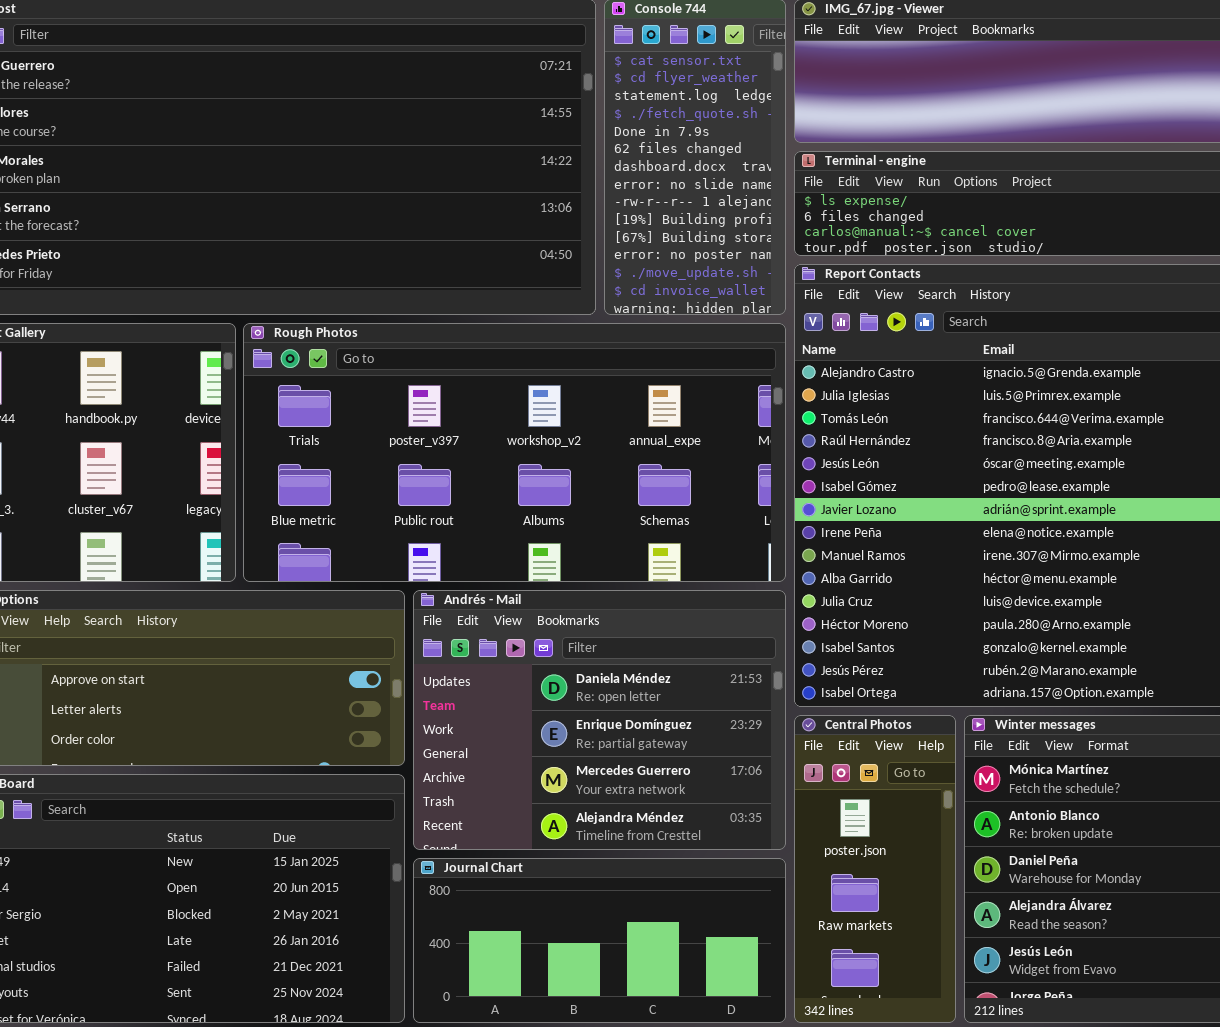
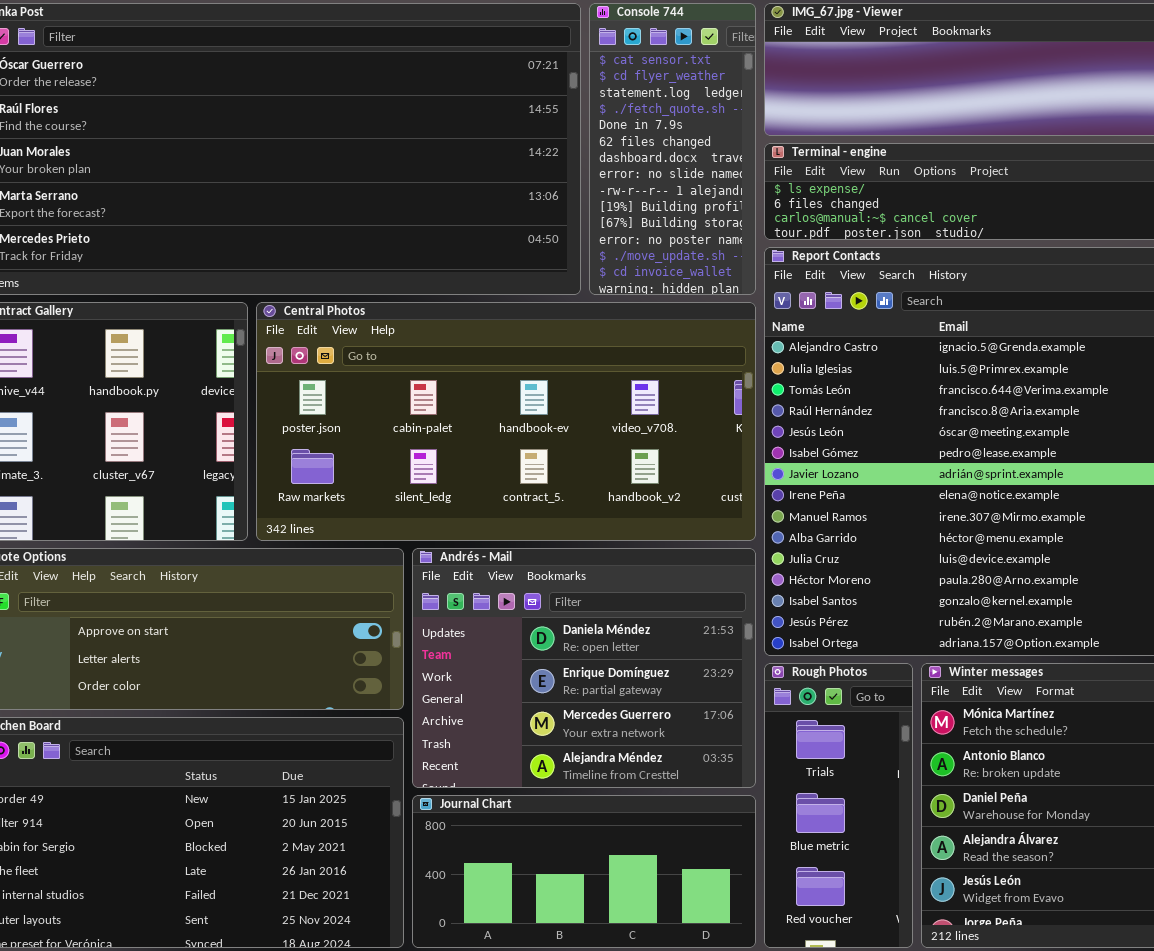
Rough Photos: [243,323,786,582] -> [764,663,913,948], moved, resized
Central Photos: [794,715,956,1023] -> [256,302,756,541], moved, resized

